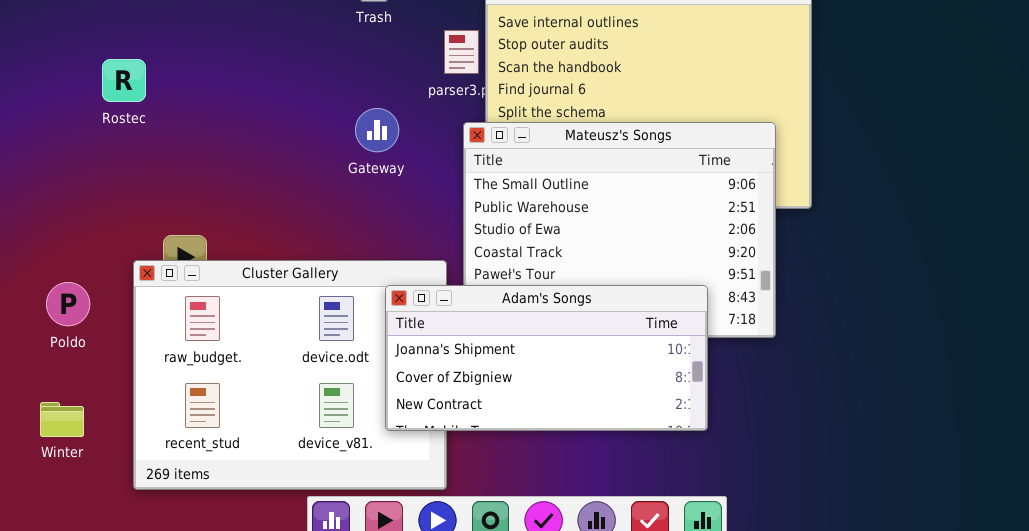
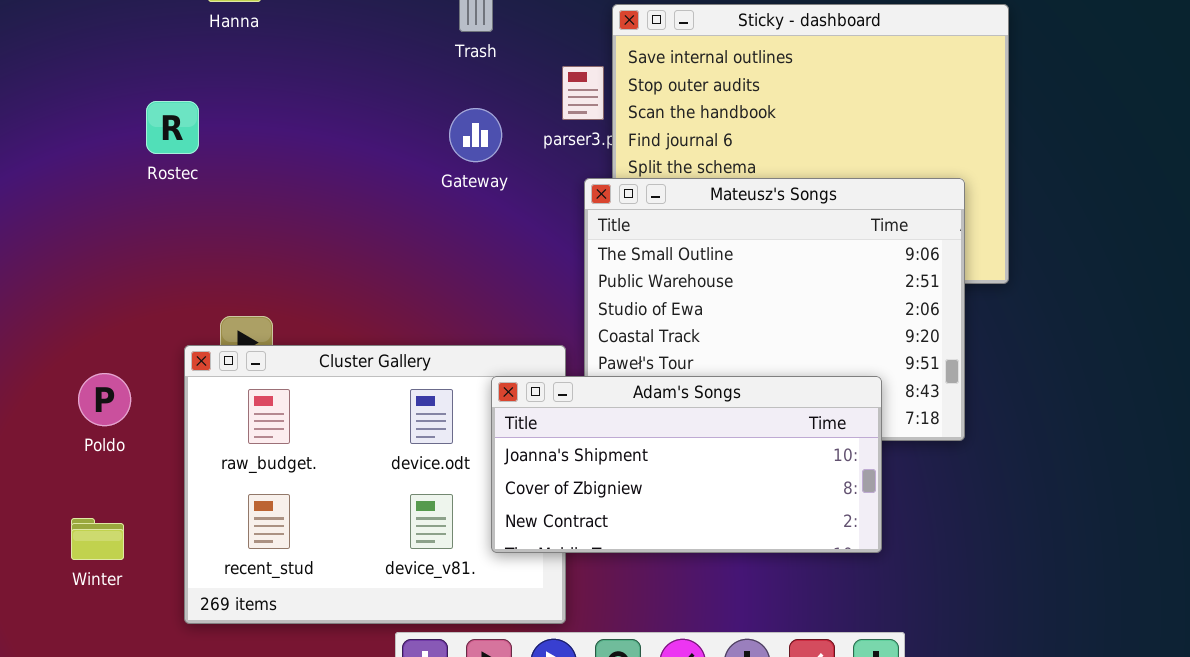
Gateway: [355,108,399,152] -> [449,108,502,162], moved

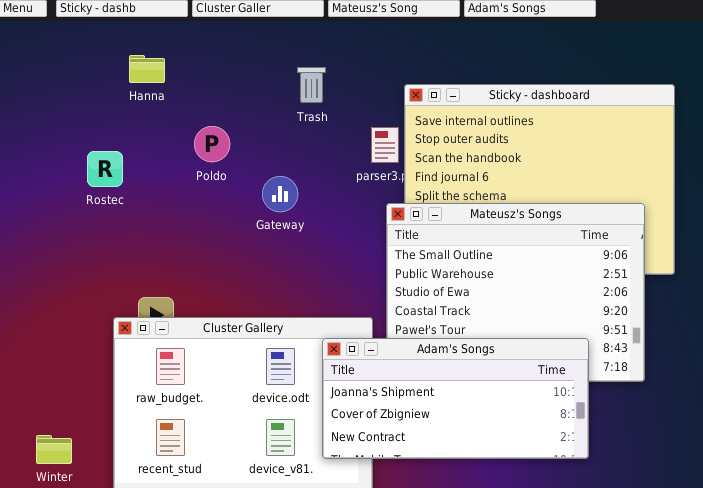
Gateway: [449,108,502,162] -> [262,176,298,212], moved
Poldo: [78,373,131,426] -> [194,126,230,162], moved

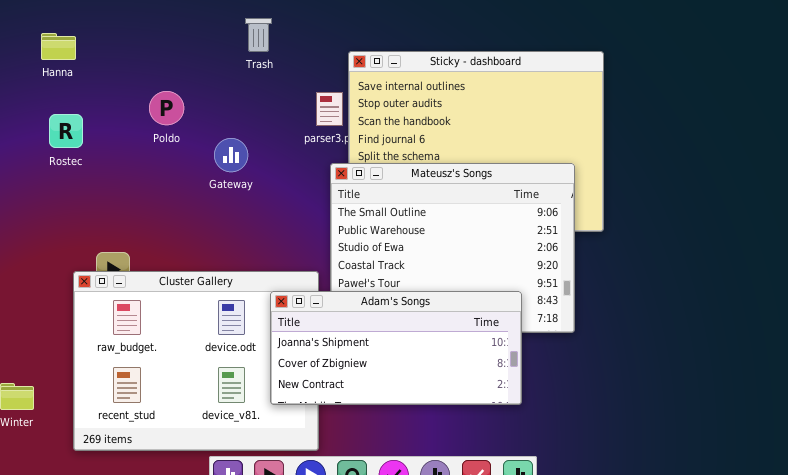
Hanna: [129,55,165,83] -> [41,33,76,60], moved
Trash: [297,67,326,103] -> [245,18,272,52], moved

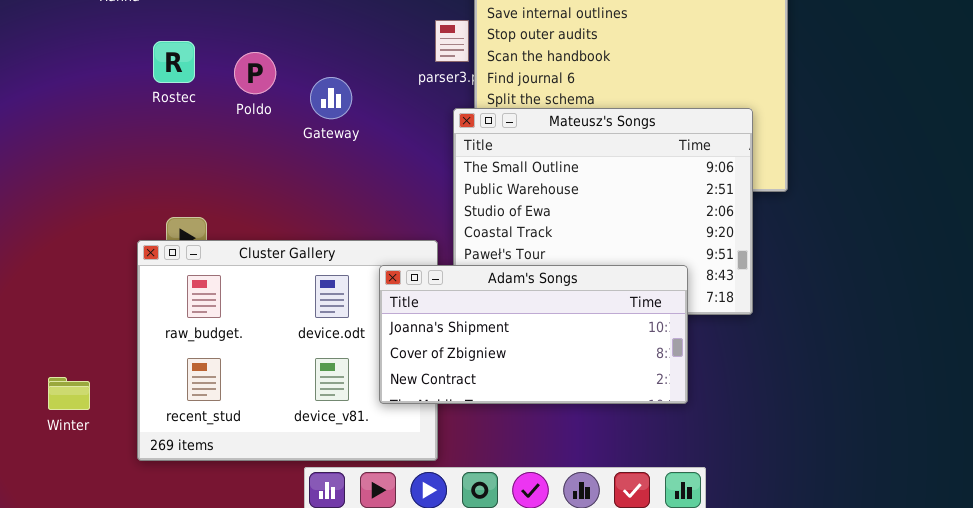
Poldo: [149,91,184,125] -> [234,52,276,94], moved
Rostec: [49,114,83,148] -> [153,41,195,83], moved

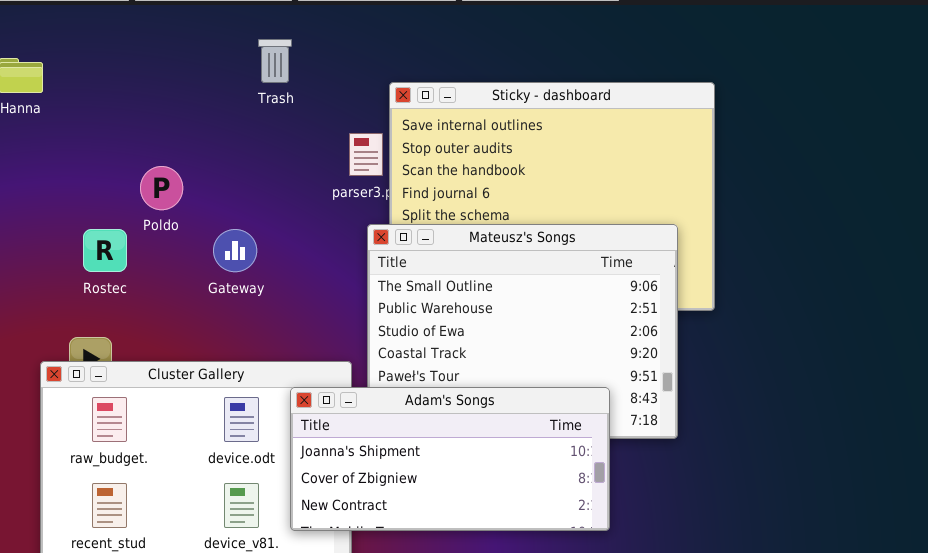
Rostec: [153,41,195,83] -> [83,229,127,272], moved
Gateway: [310,77,352,119] -> [213,229,257,272], moved

